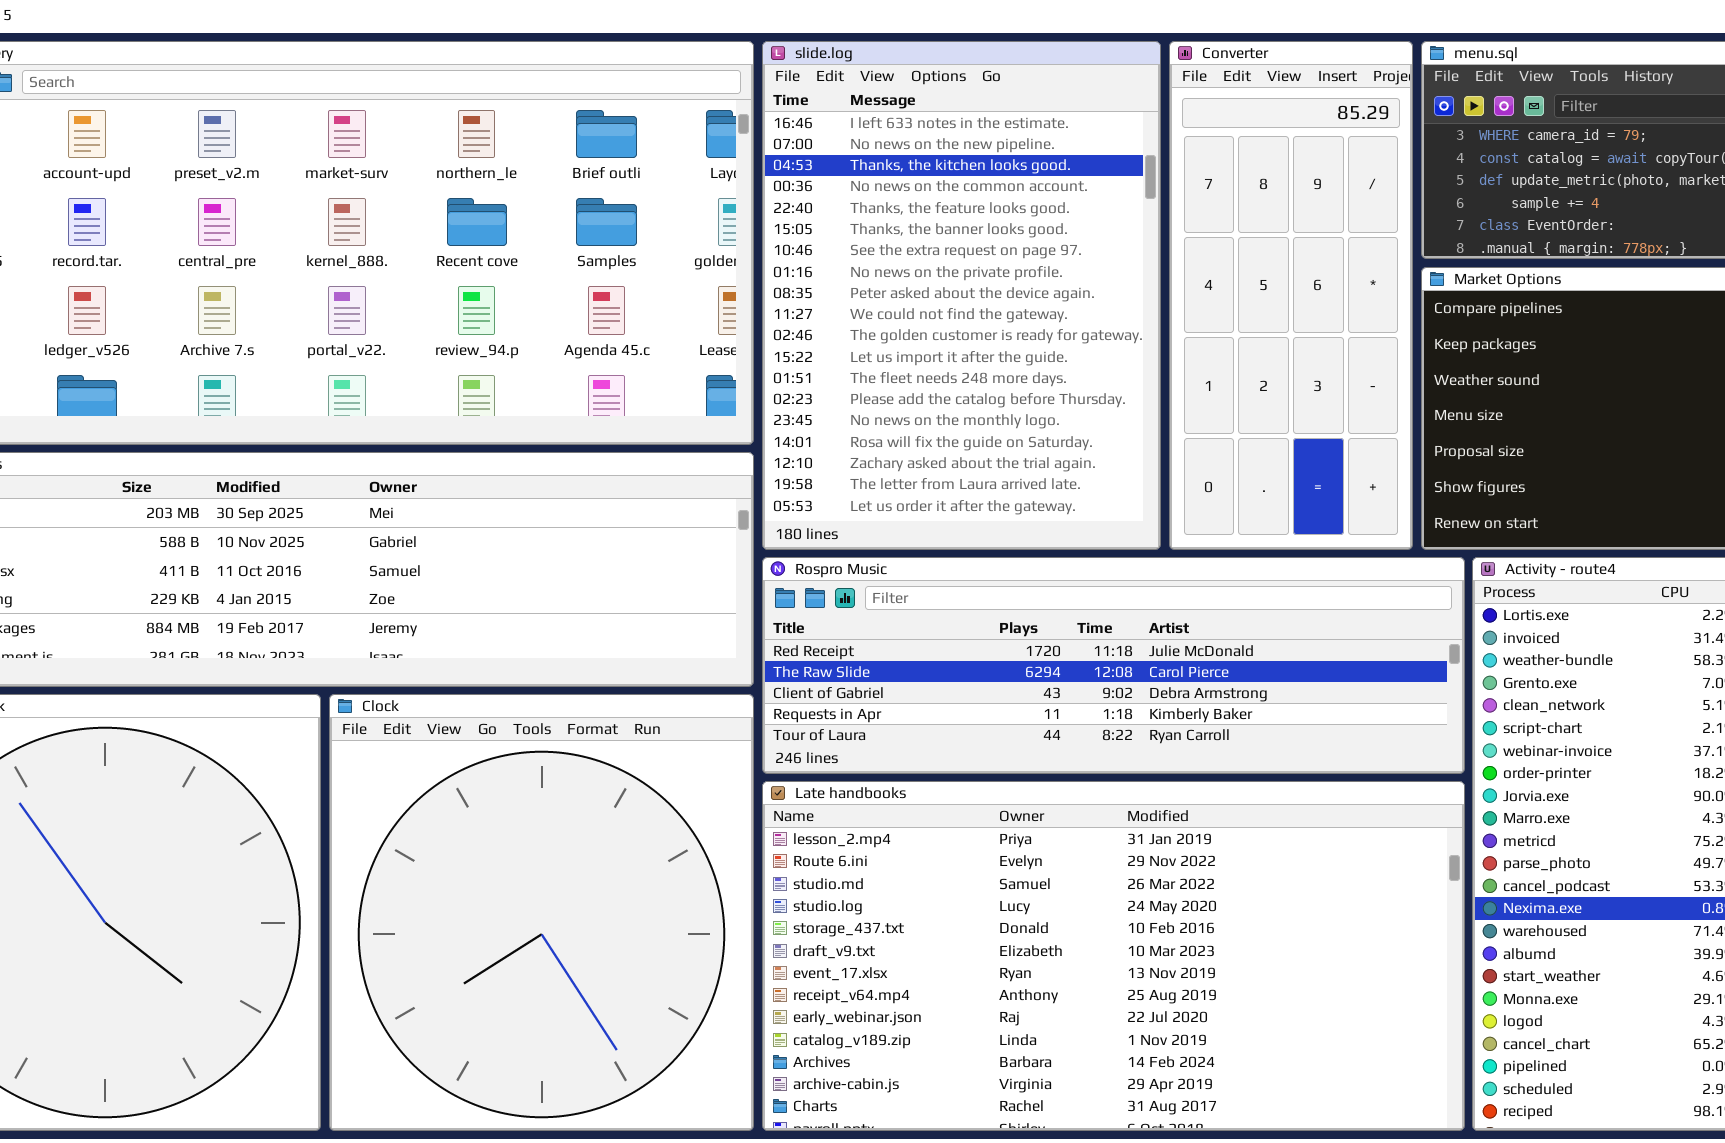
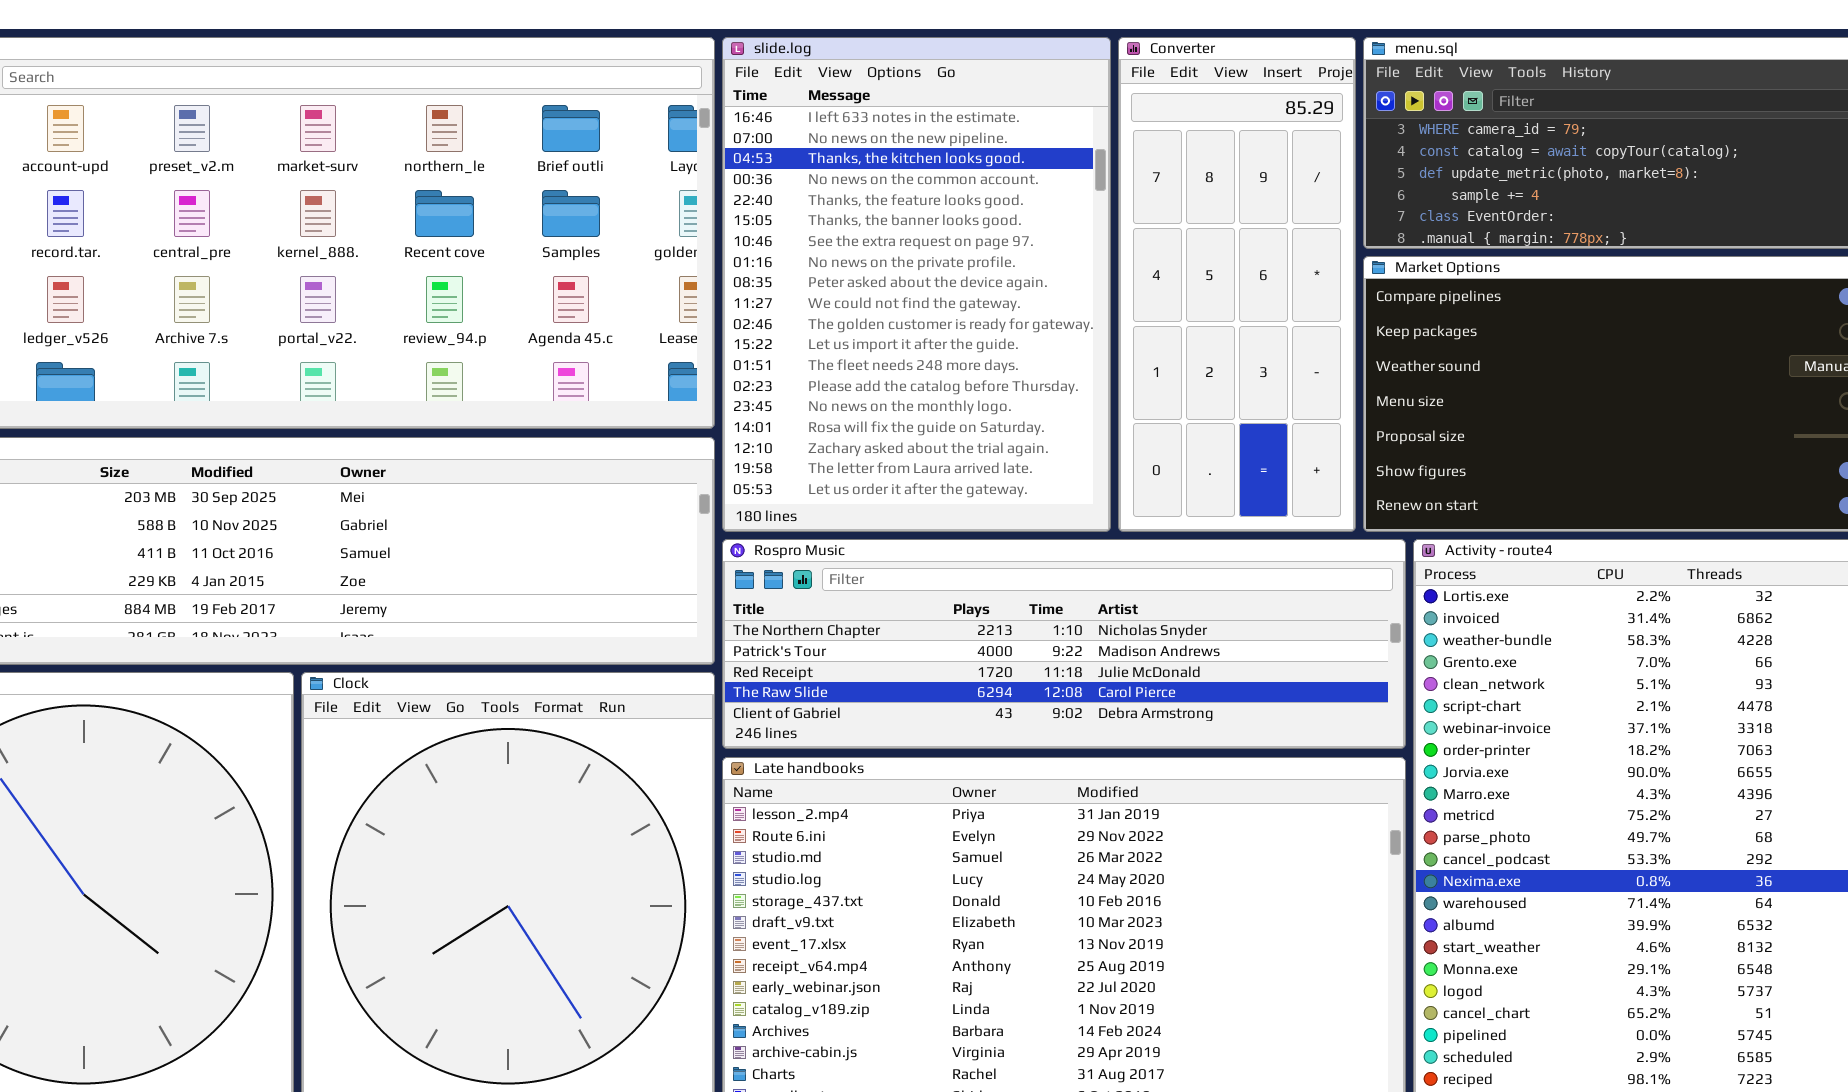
Rospro Music: [762,557,1465,774] -> [722,539,1406,749], scrolled up 2 rows

